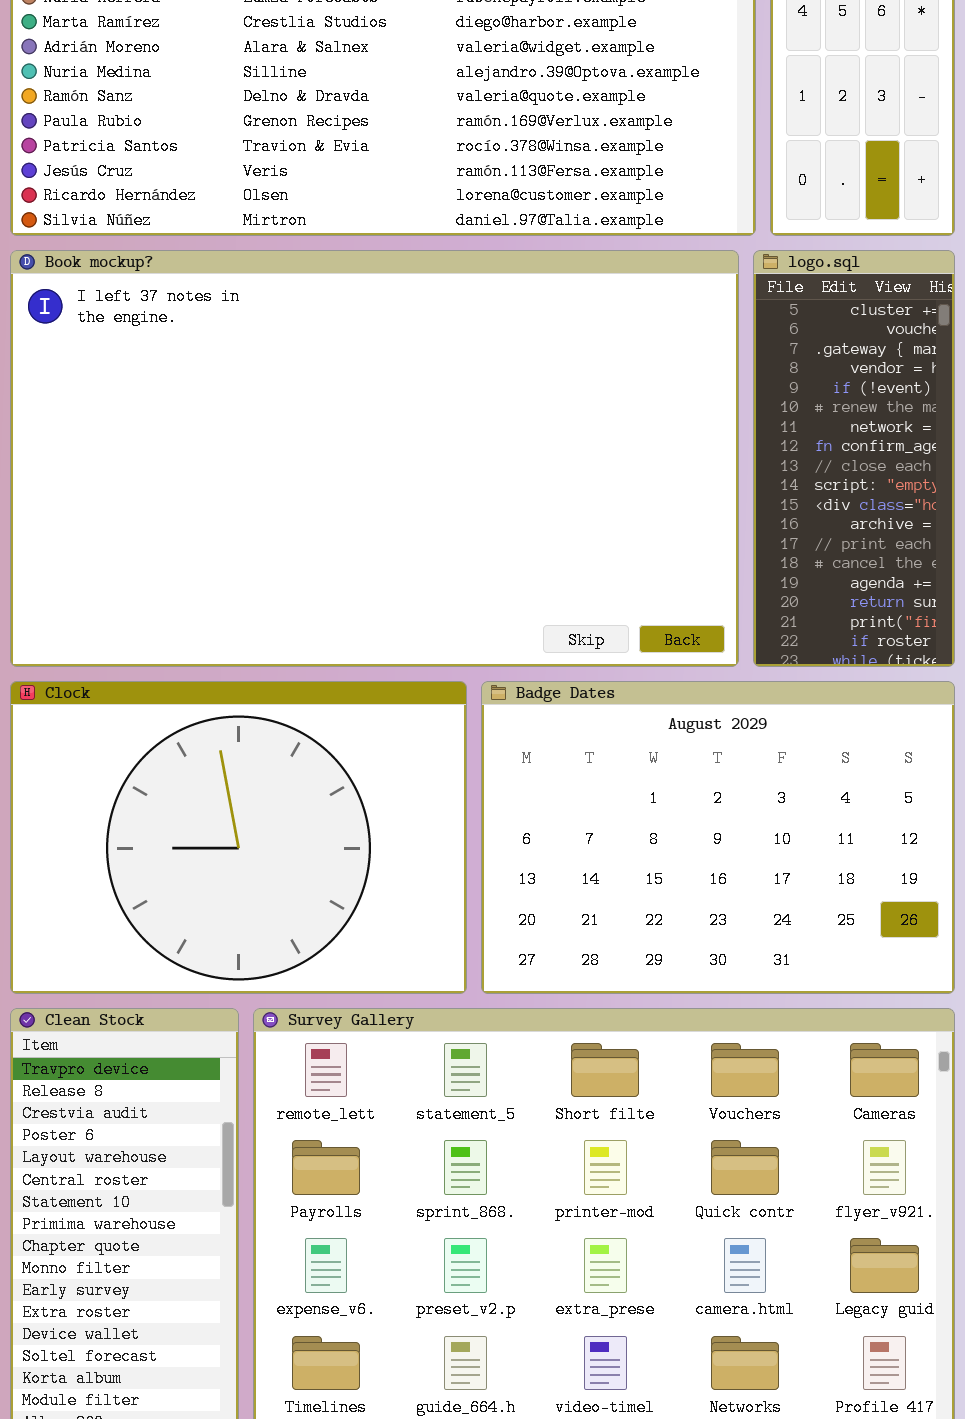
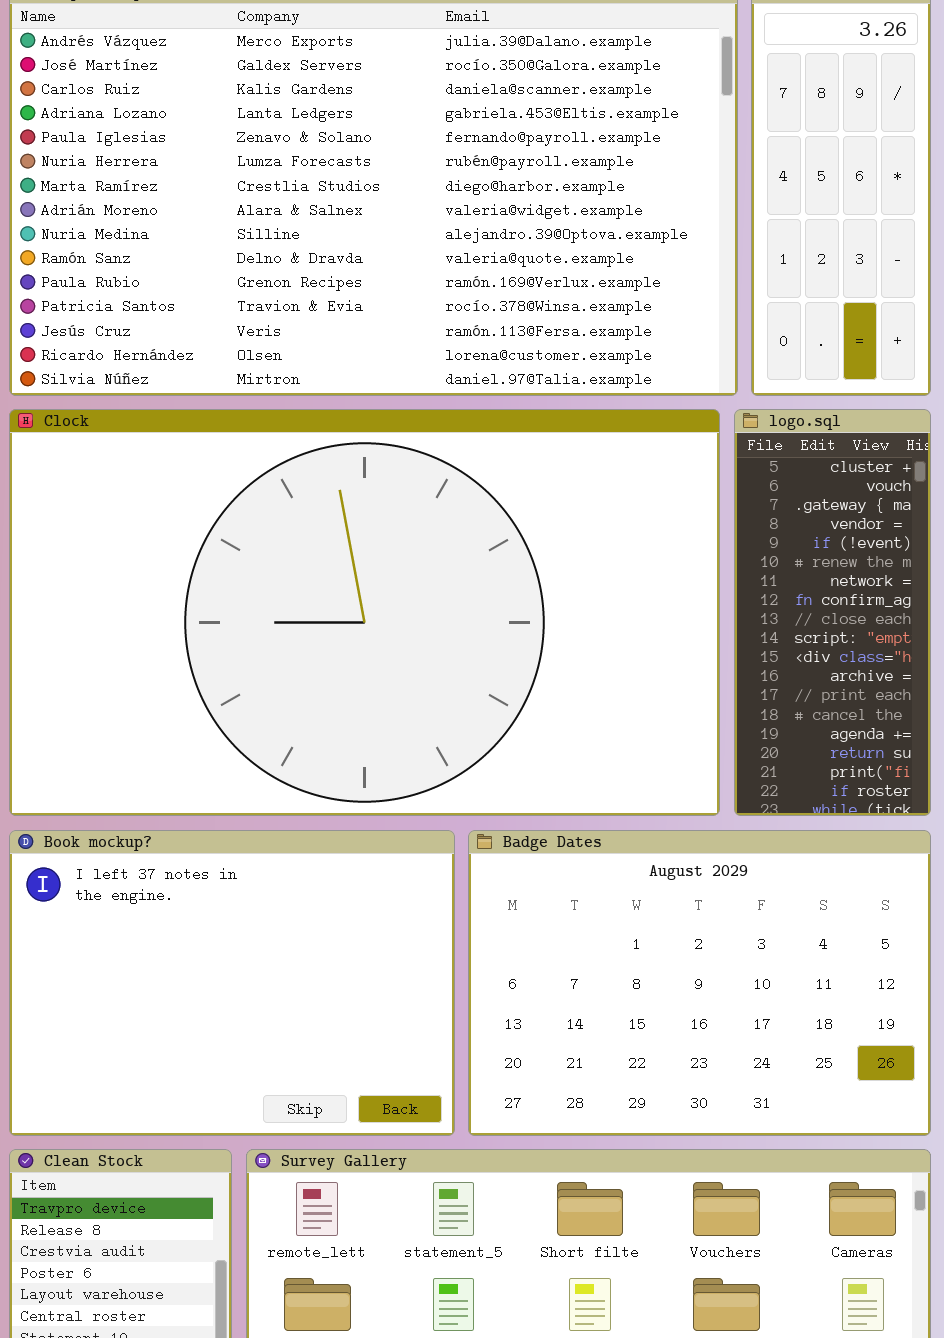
Book mockup?: [10,250,739,667] -> [9,830,455,1136], moved, resized
Clock: [10,681,467,994] -> [9,409,720,816], moved, resized

